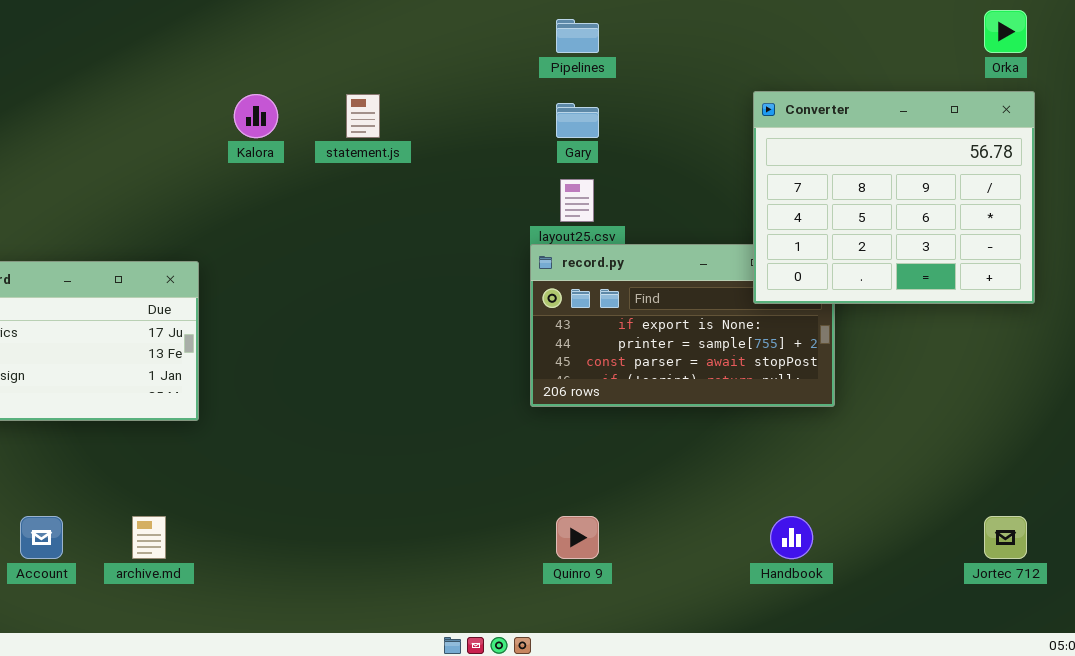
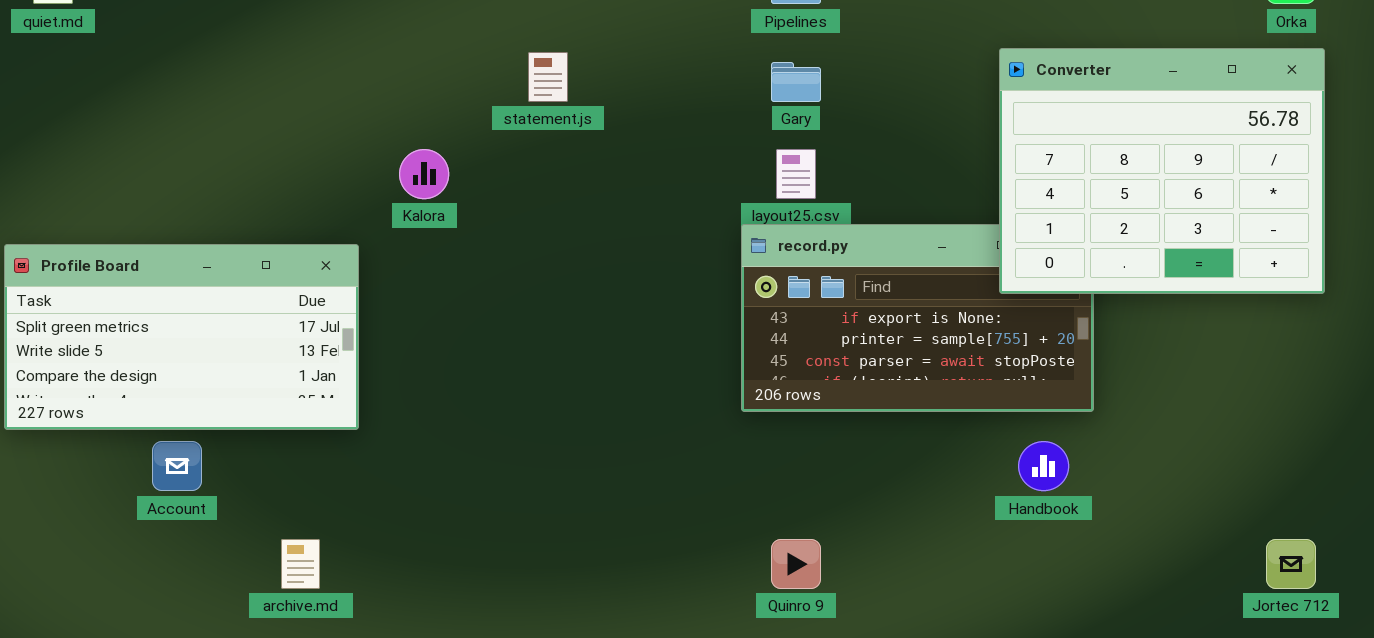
Kalora: [234,94,278,138] -> [399,149,449,199], moved
Account: [20,516,63,559] -> [152,441,202,491], moved
Handbook: [770,516,813,559] -> [1018,441,1069,491], moved

